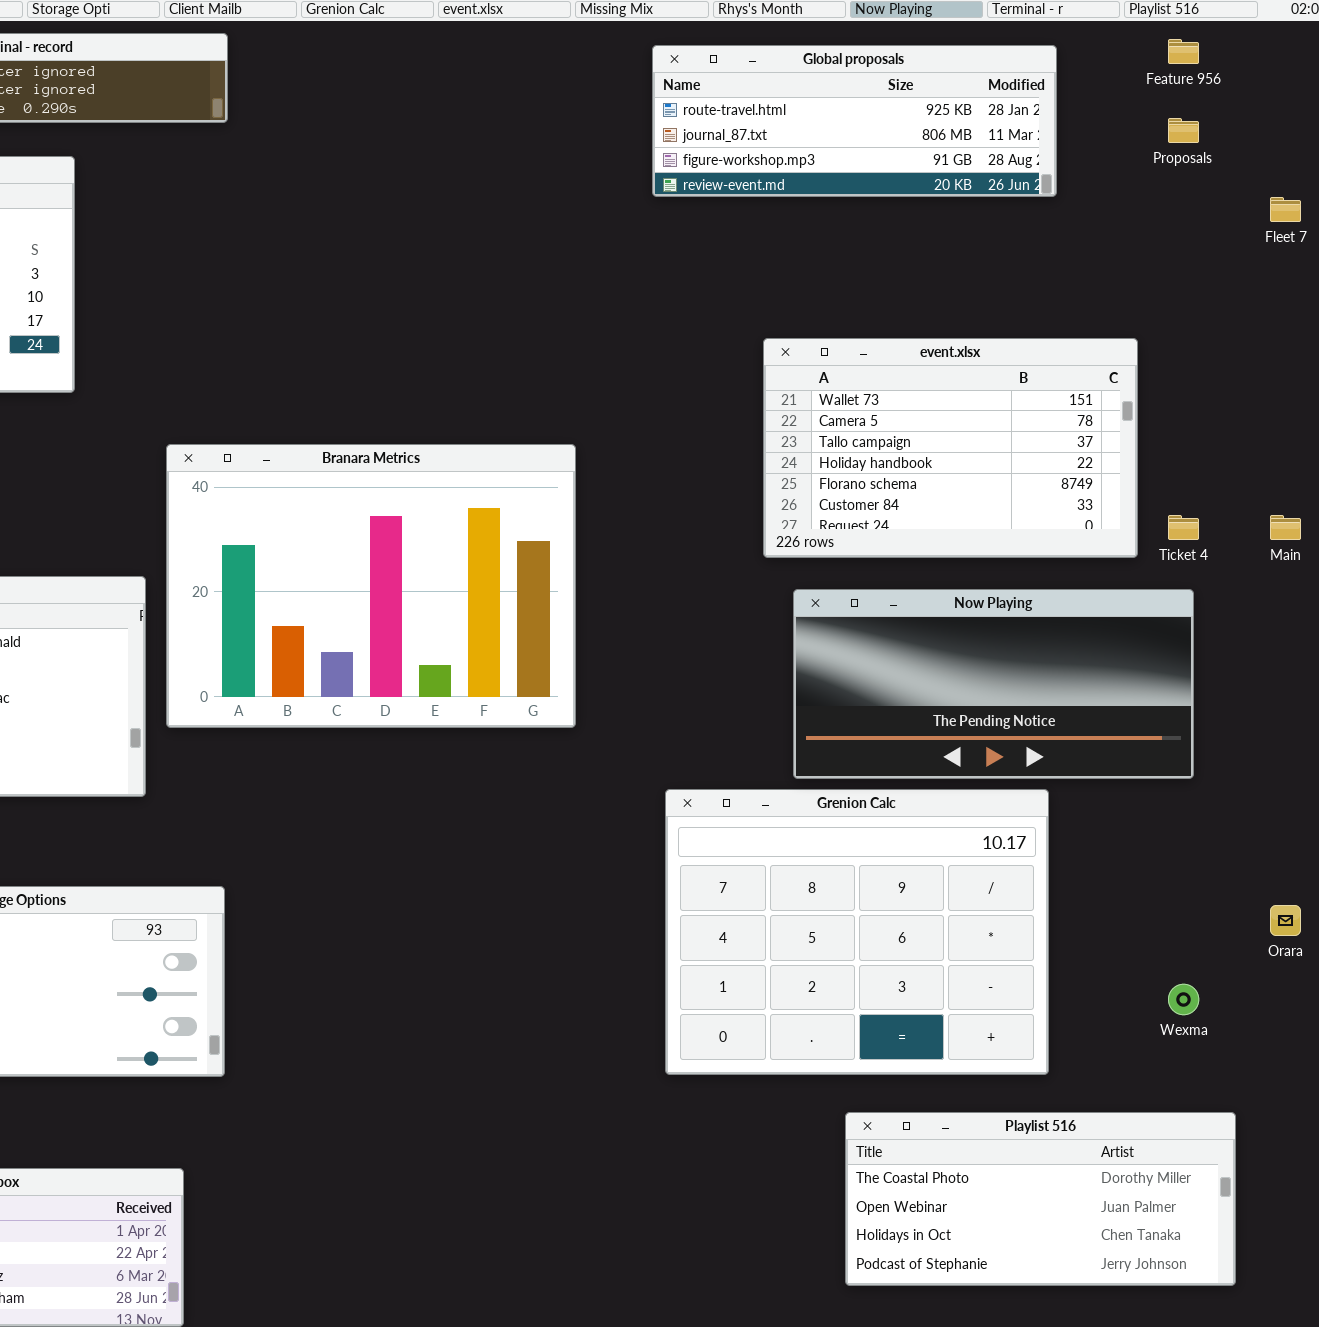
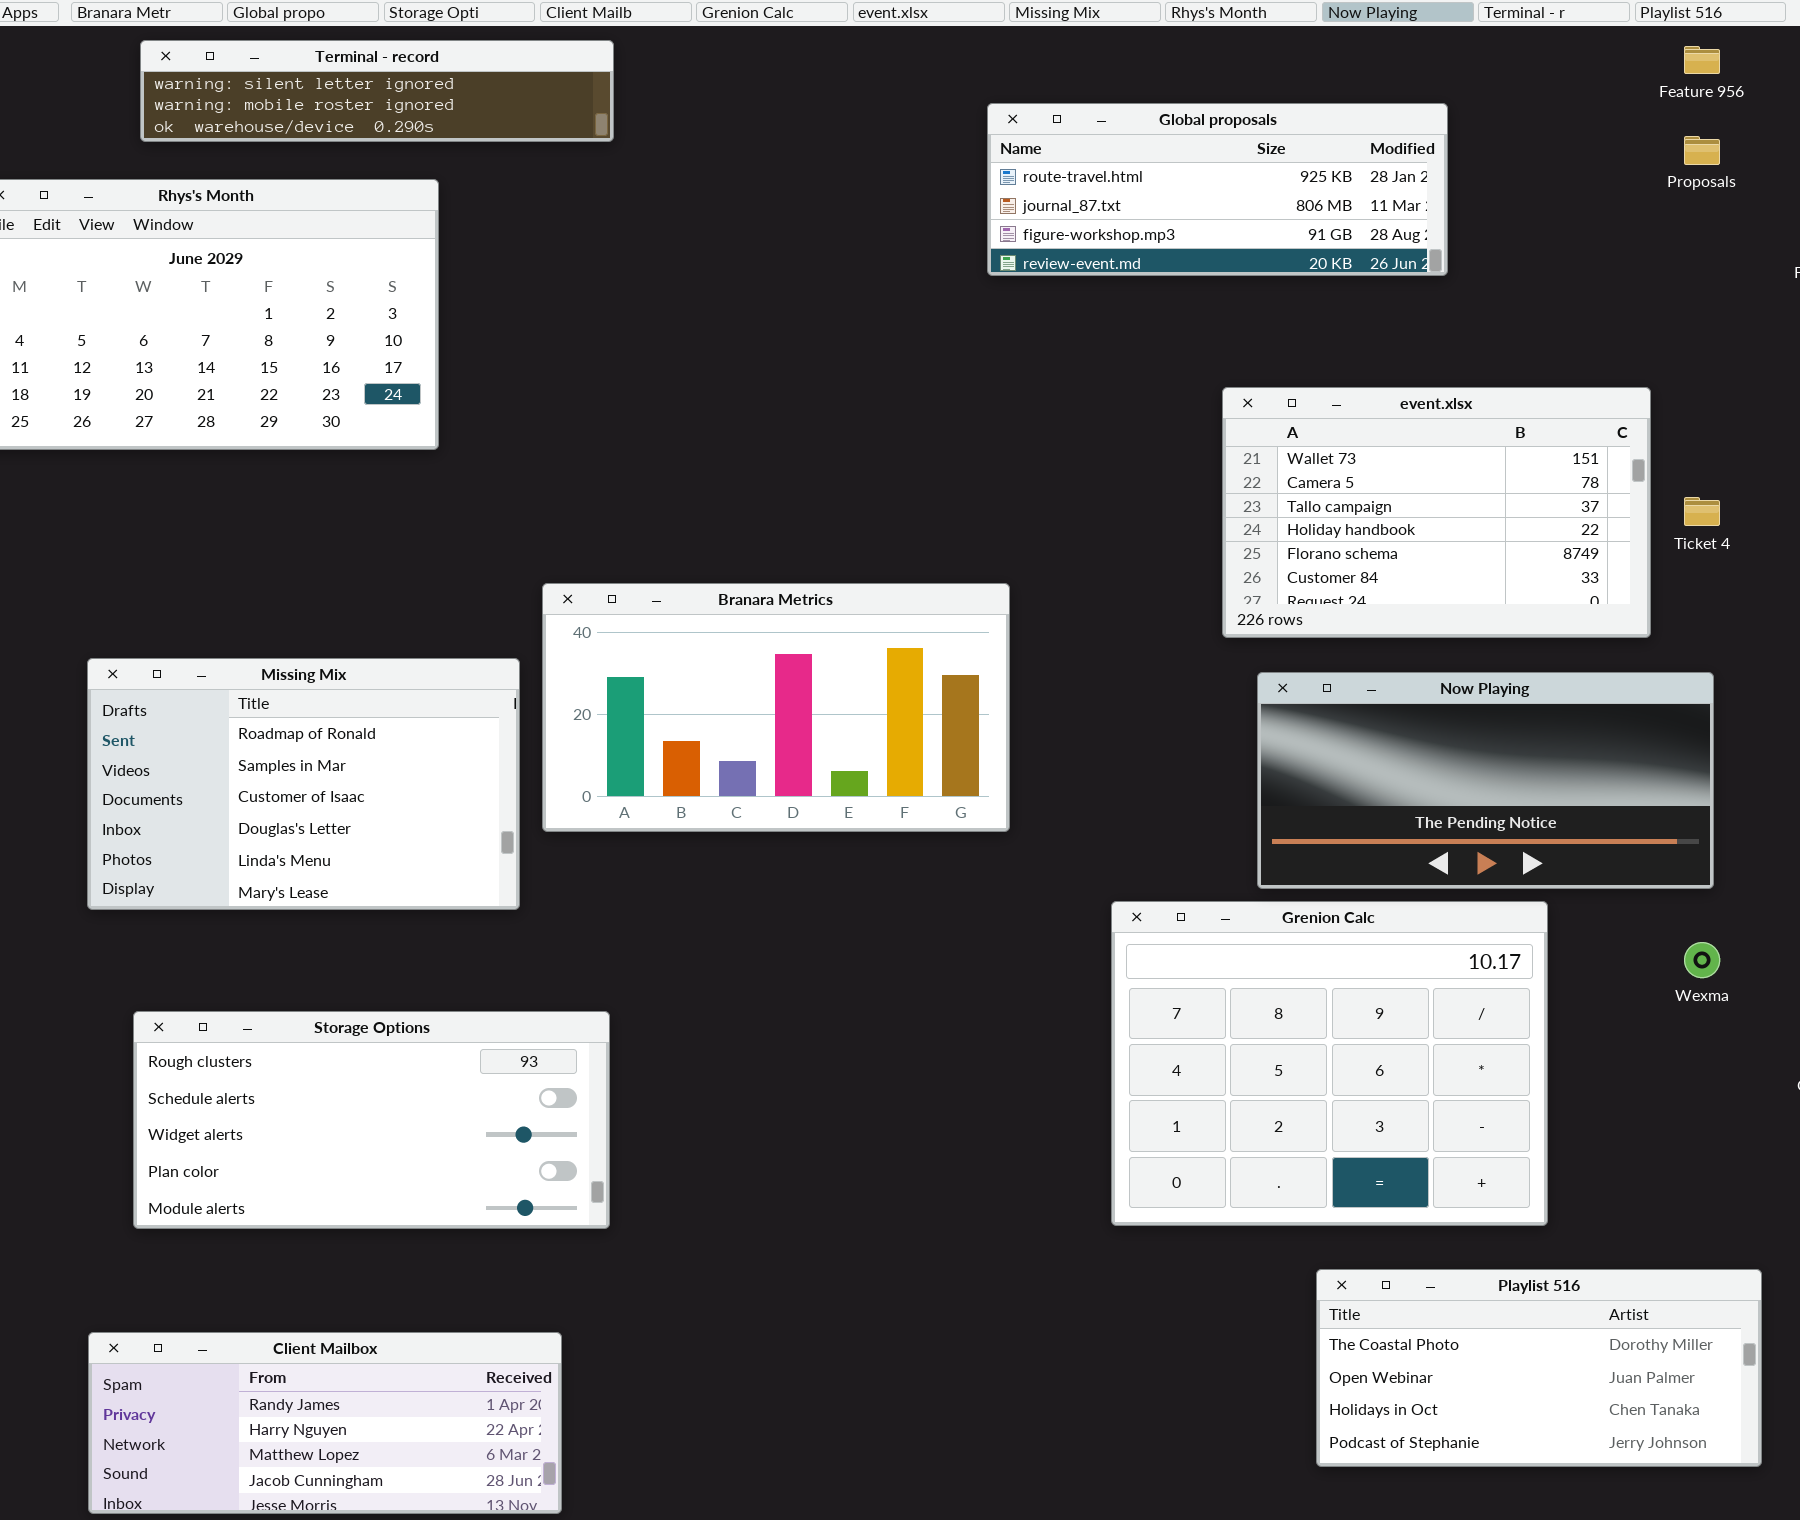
Global proposals: [652,45,1057,197] -> [987,103,1448,276], moved
Branara Metrics: [166,444,576,728] -> [542,583,1010,832], resized
Ticket 4: [1168,515,1199,540] -> [1684,497,1720,526], moved
Wexma: [1168,984,1199,1015] -> [1684,942,1720,978], moved

